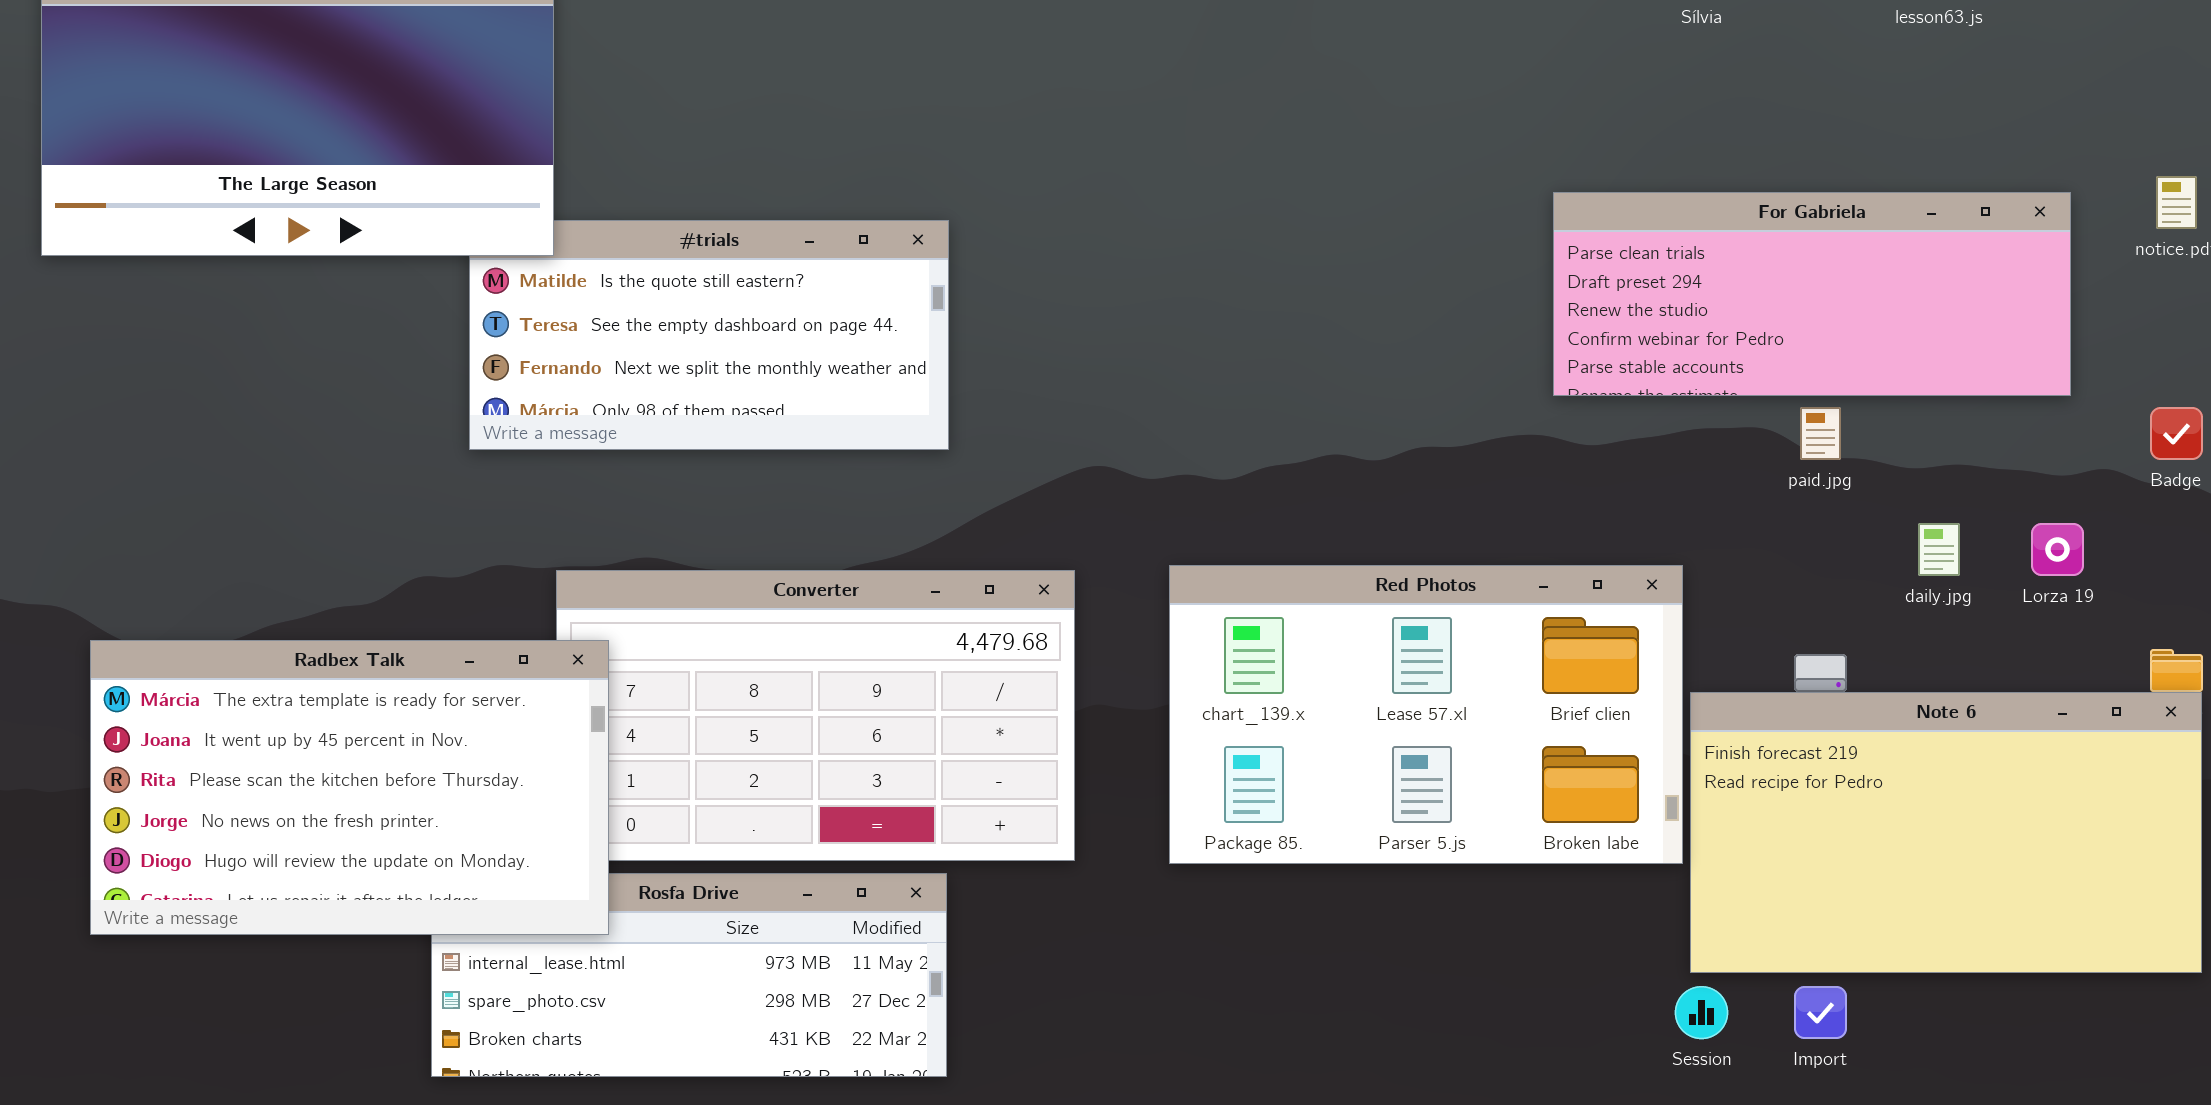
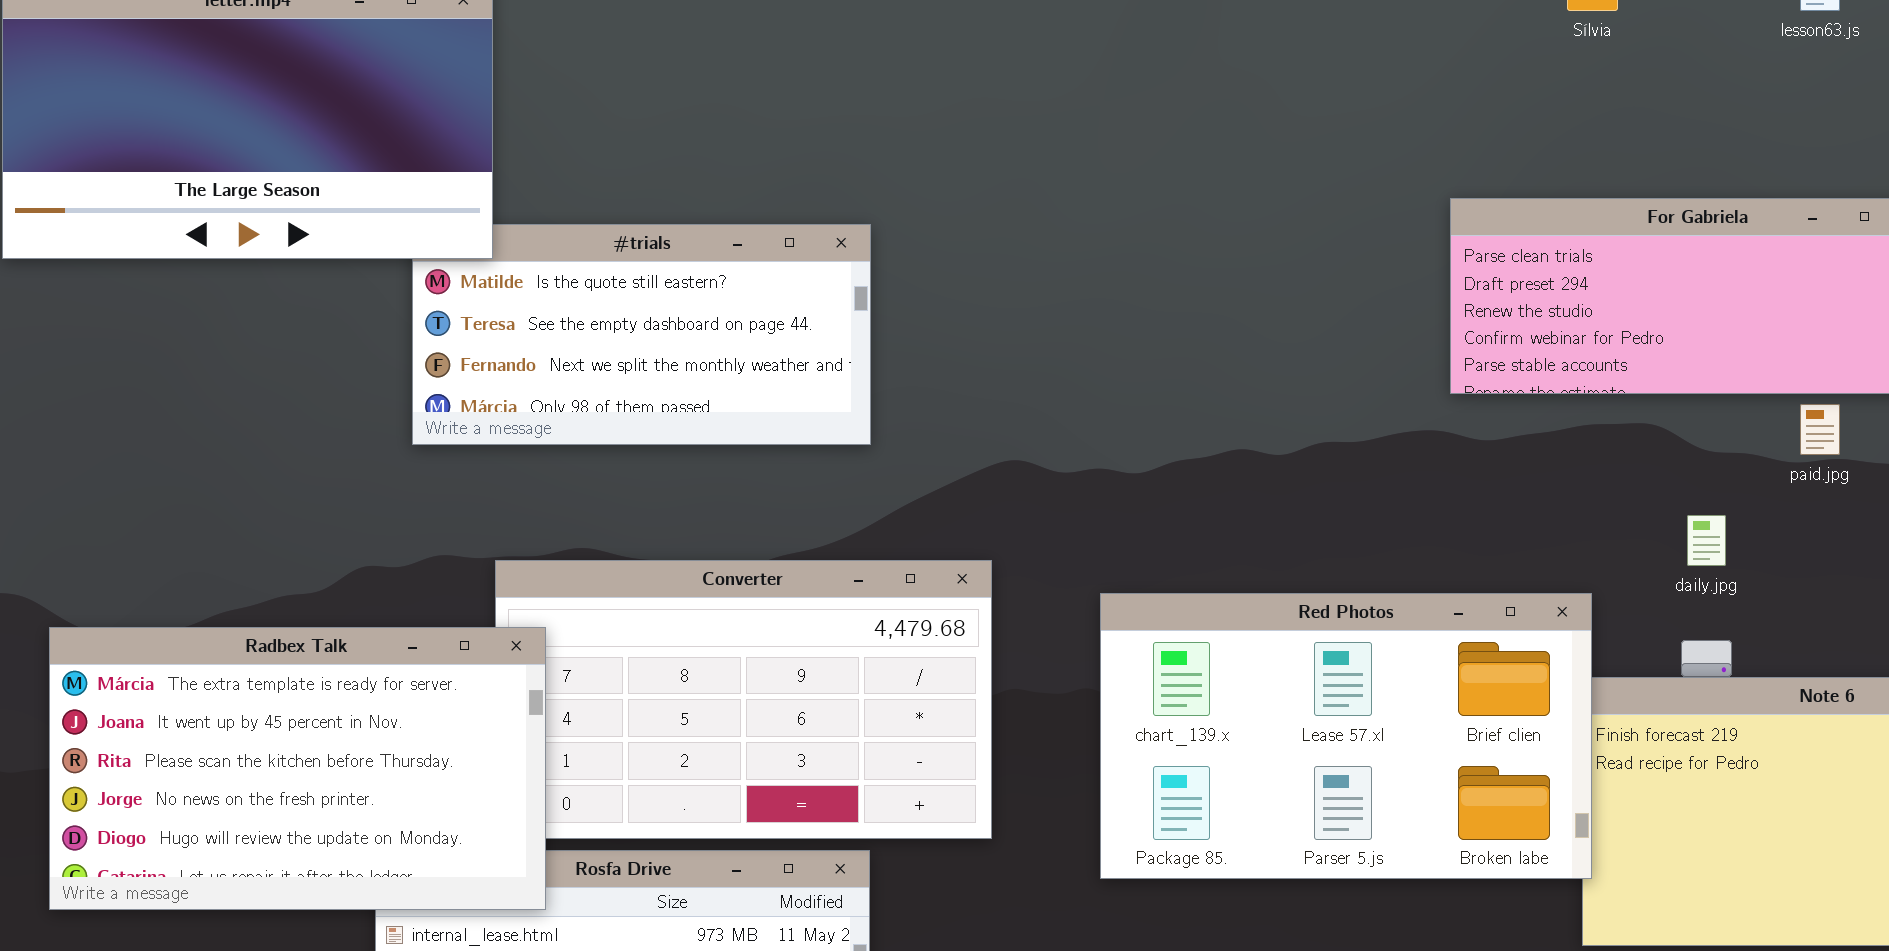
paid.jpg: [1800,407,1841,460] -> [1800,404,1840,455], moved
daily.jpg: [1918,523,1960,576] -> [1687,515,1726,566], moved
Red Photos: [1169,565,1683,864] -> [1100,593,1592,879], moved

